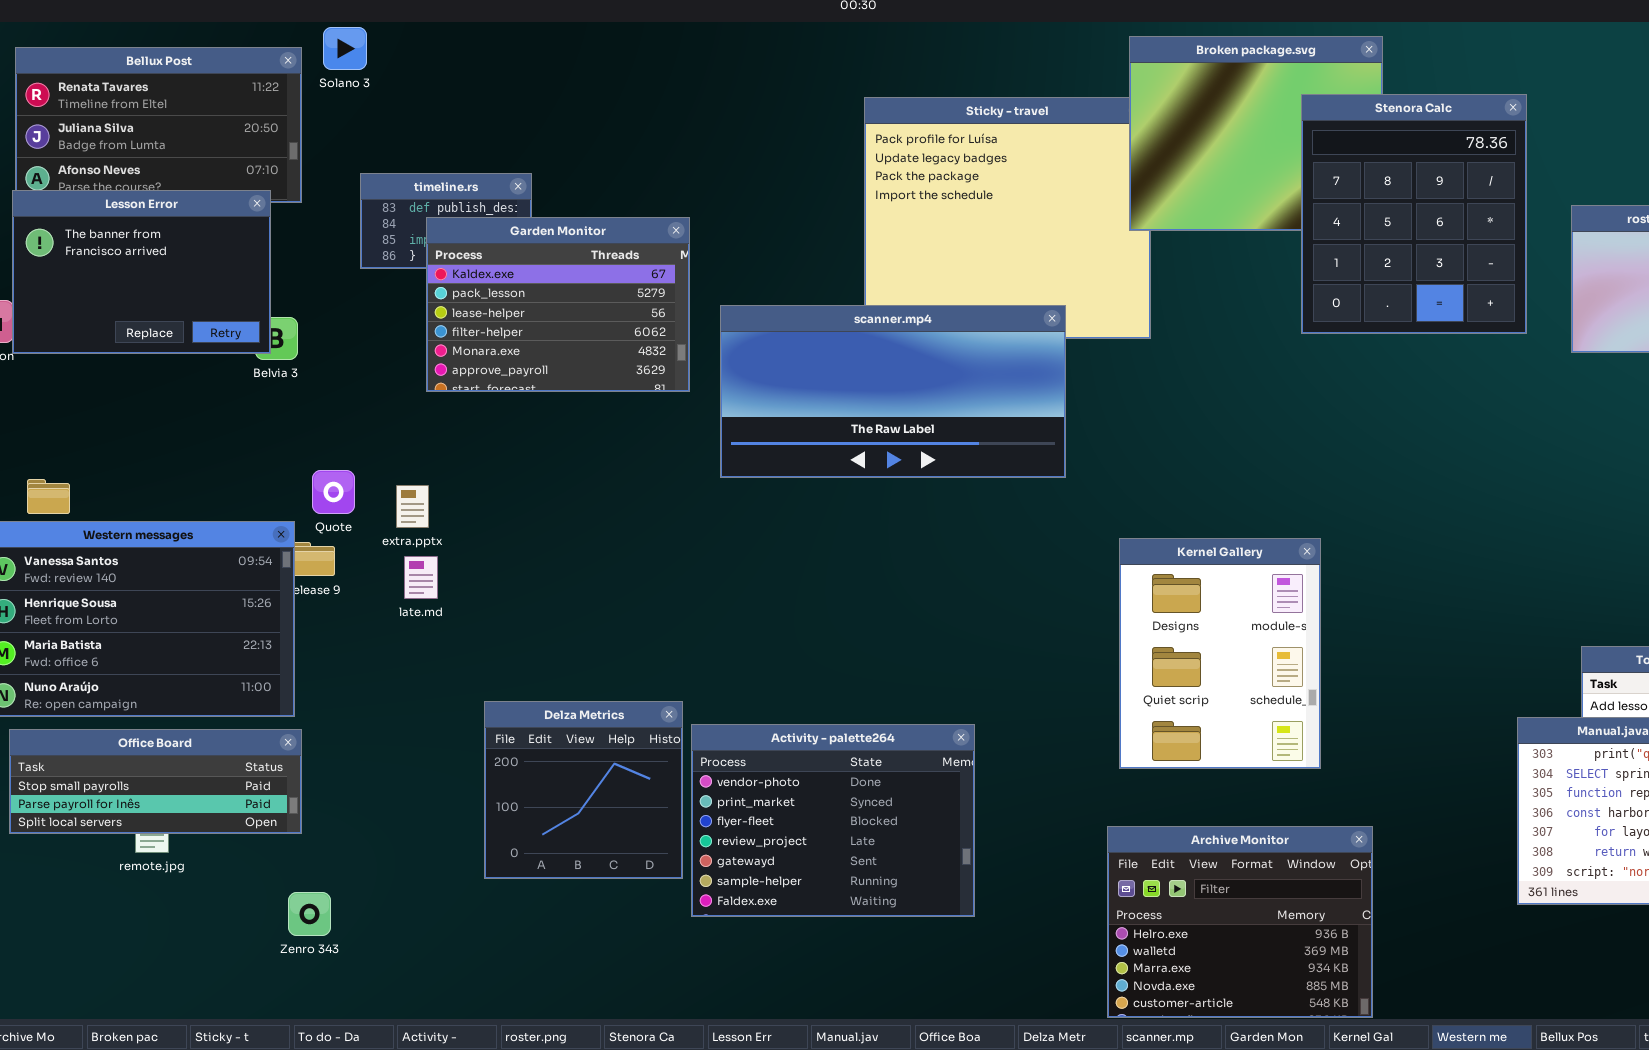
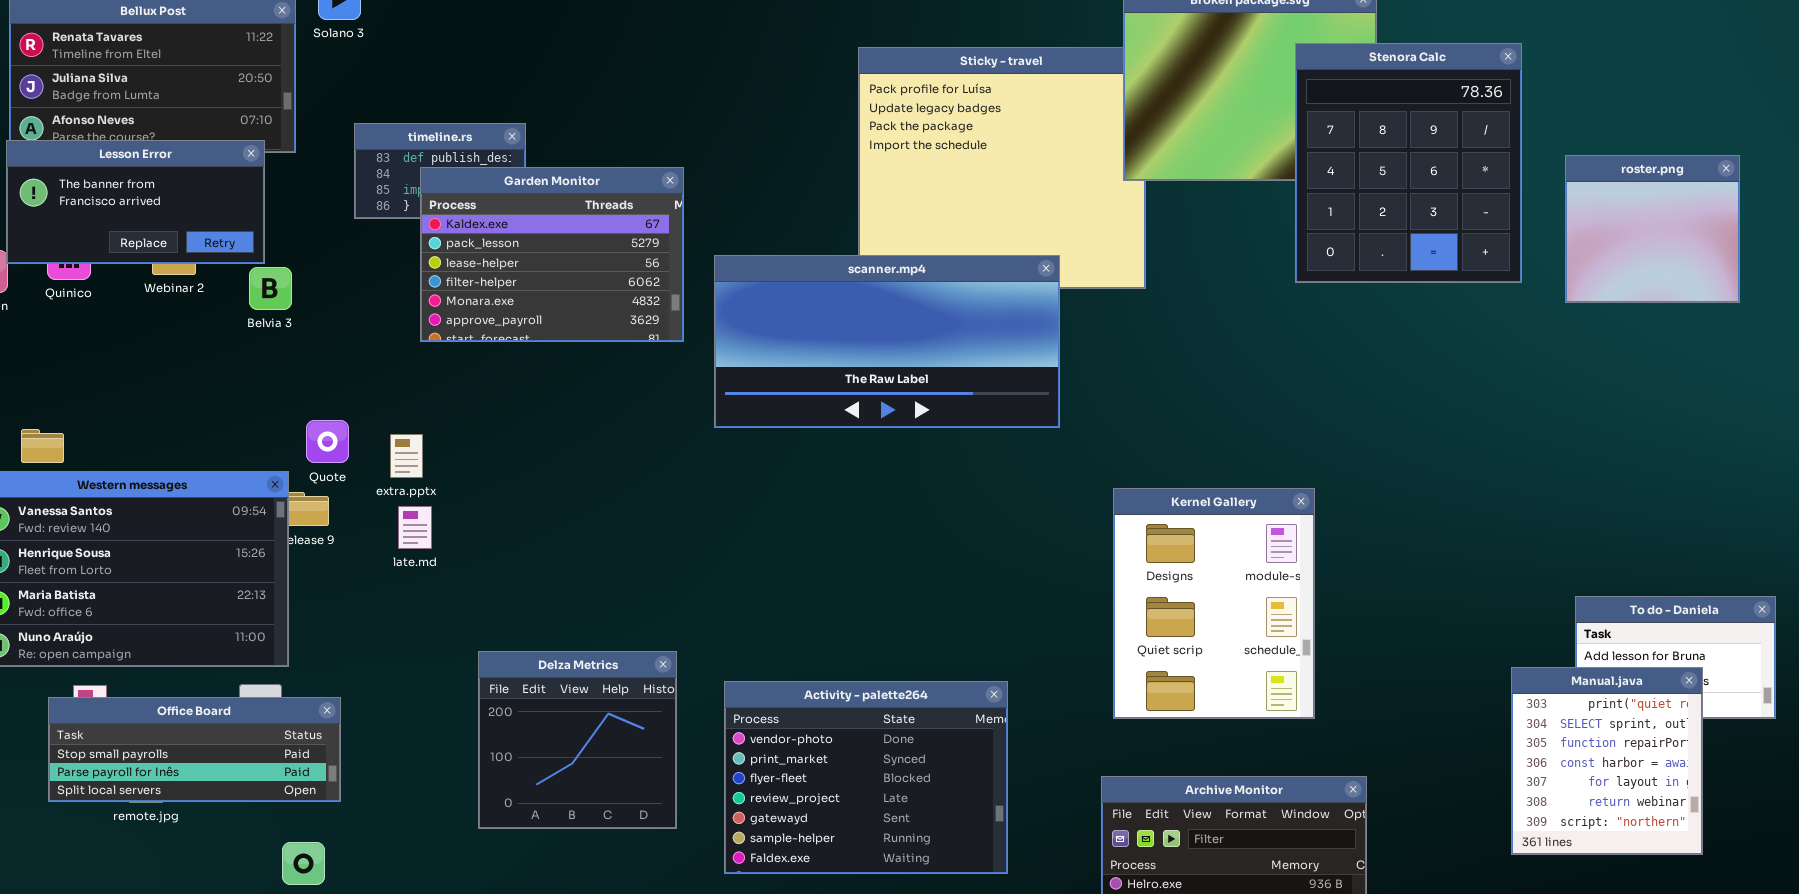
Lesson Error: [12,190,271,354] -> [6,140,265,264], resized
Activity - palette264: [691,724,975,917] -> [724,681,1008,874], moved
Office Board: [9,729,302,834] -> [48,697,341,802], moved

